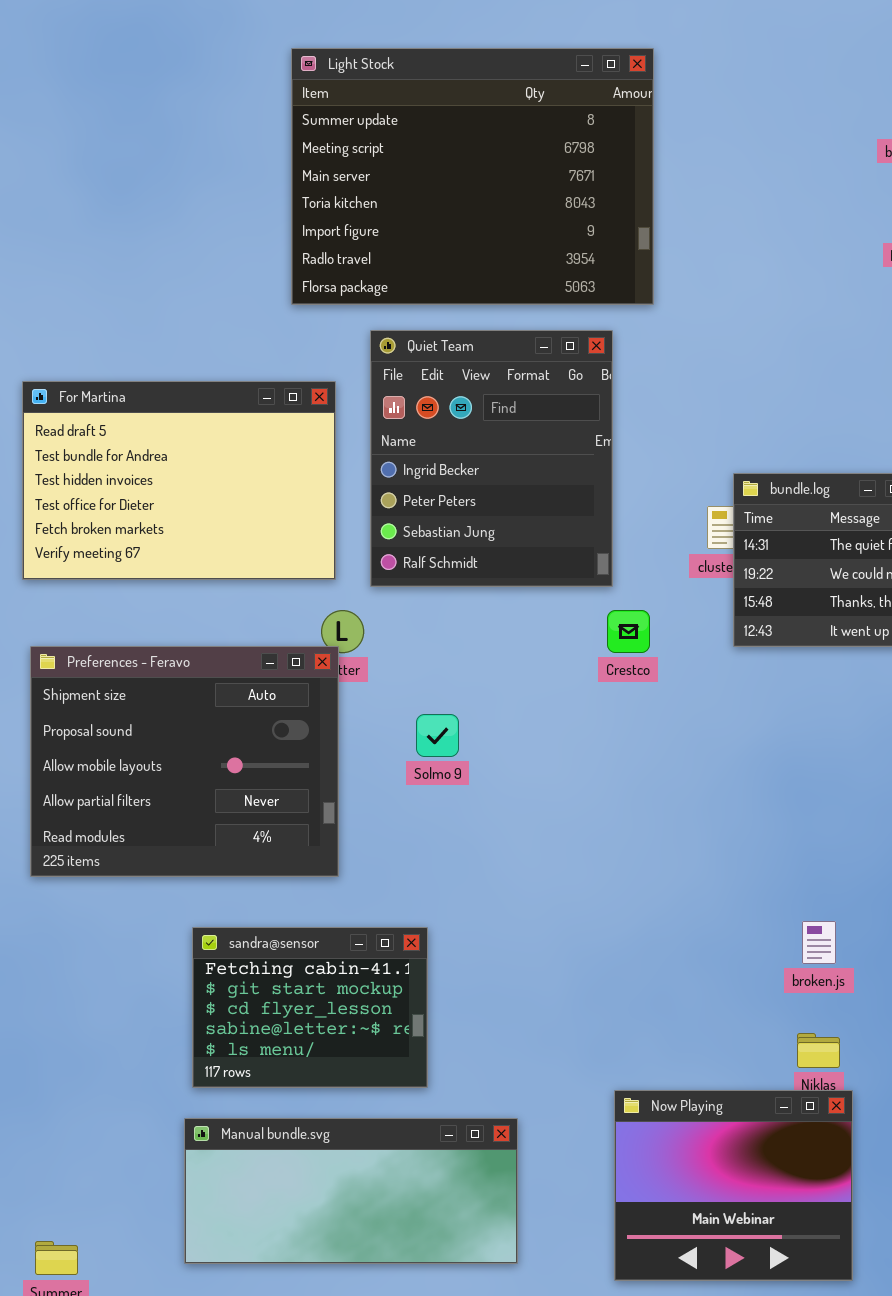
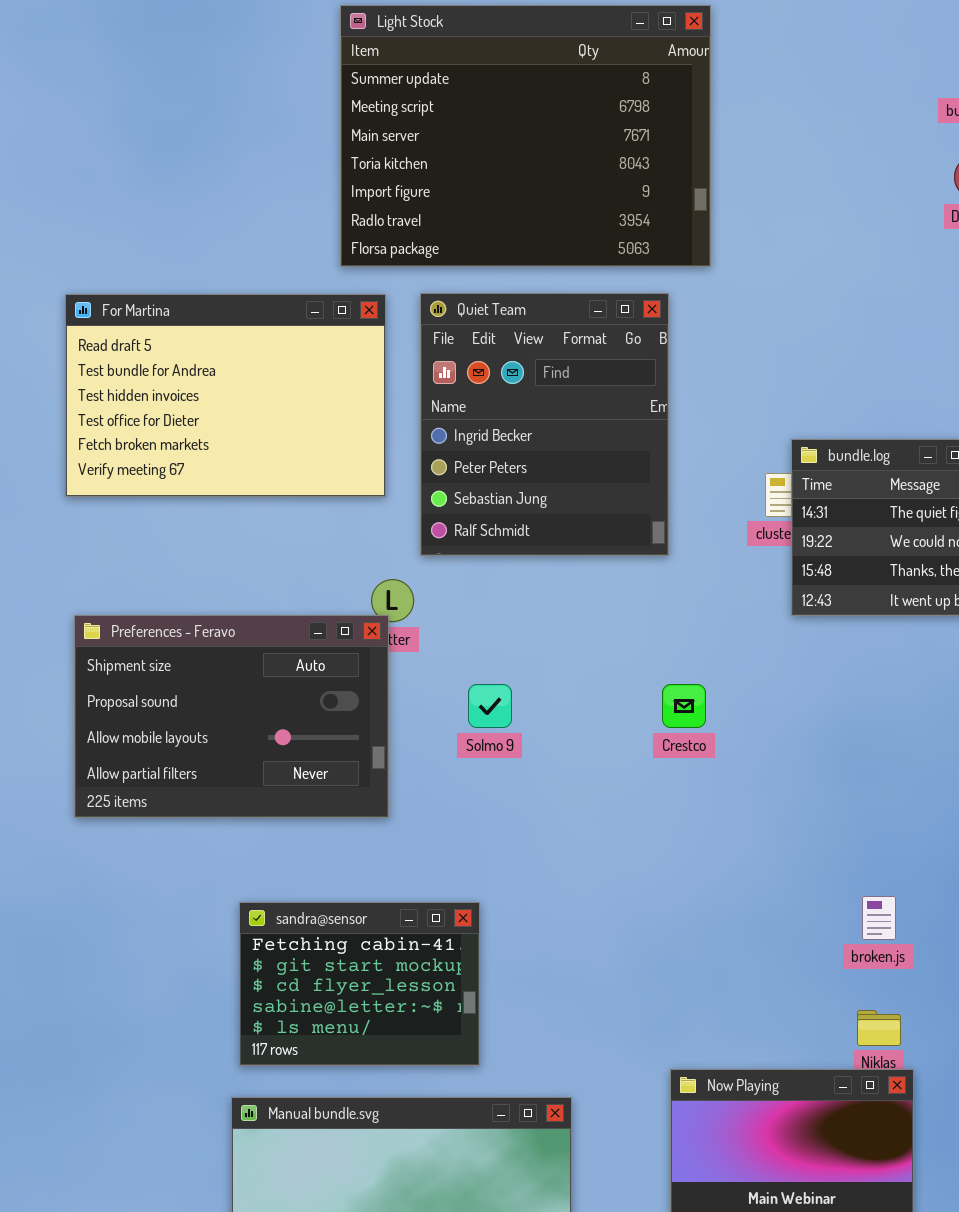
For Martina: [22,381,336,580] -> [65,294,386,497], moved
Crestco: [607,610,650,653] -> [662,684,706,728], moved
Preferences - Feravo: [30,646,339,877] -> [74,615,389,818], resized

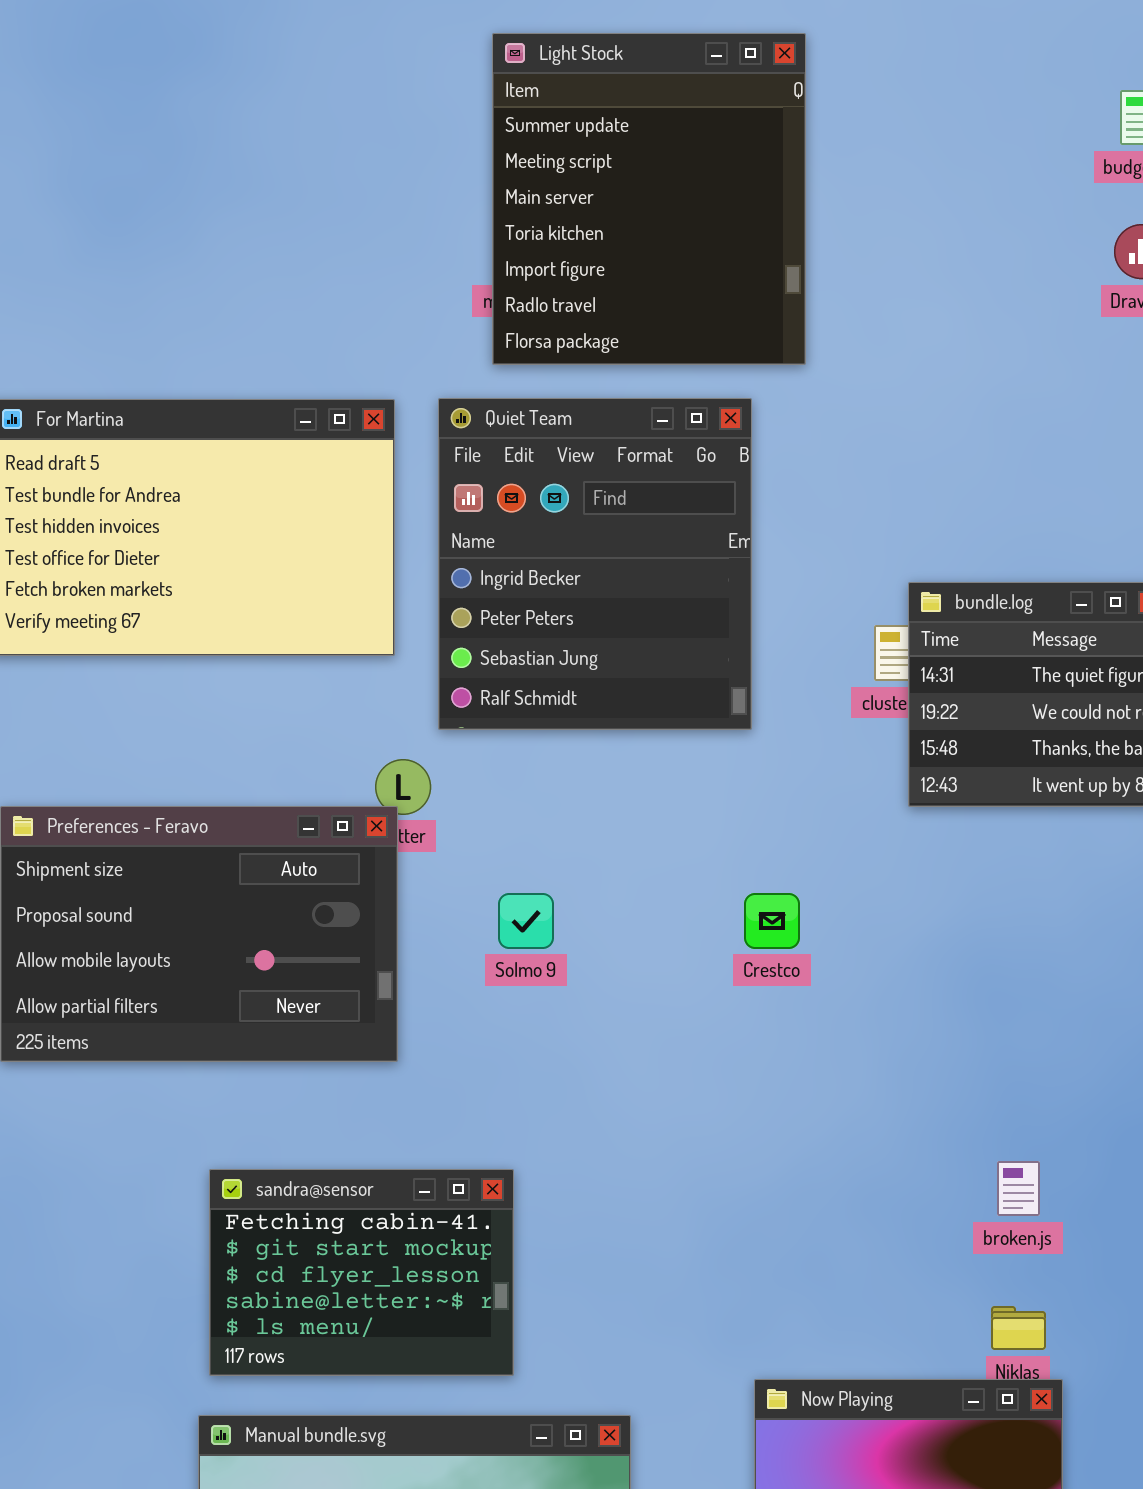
Light Stock: [340,5,711,267] -> [492,33,806,365], resized

